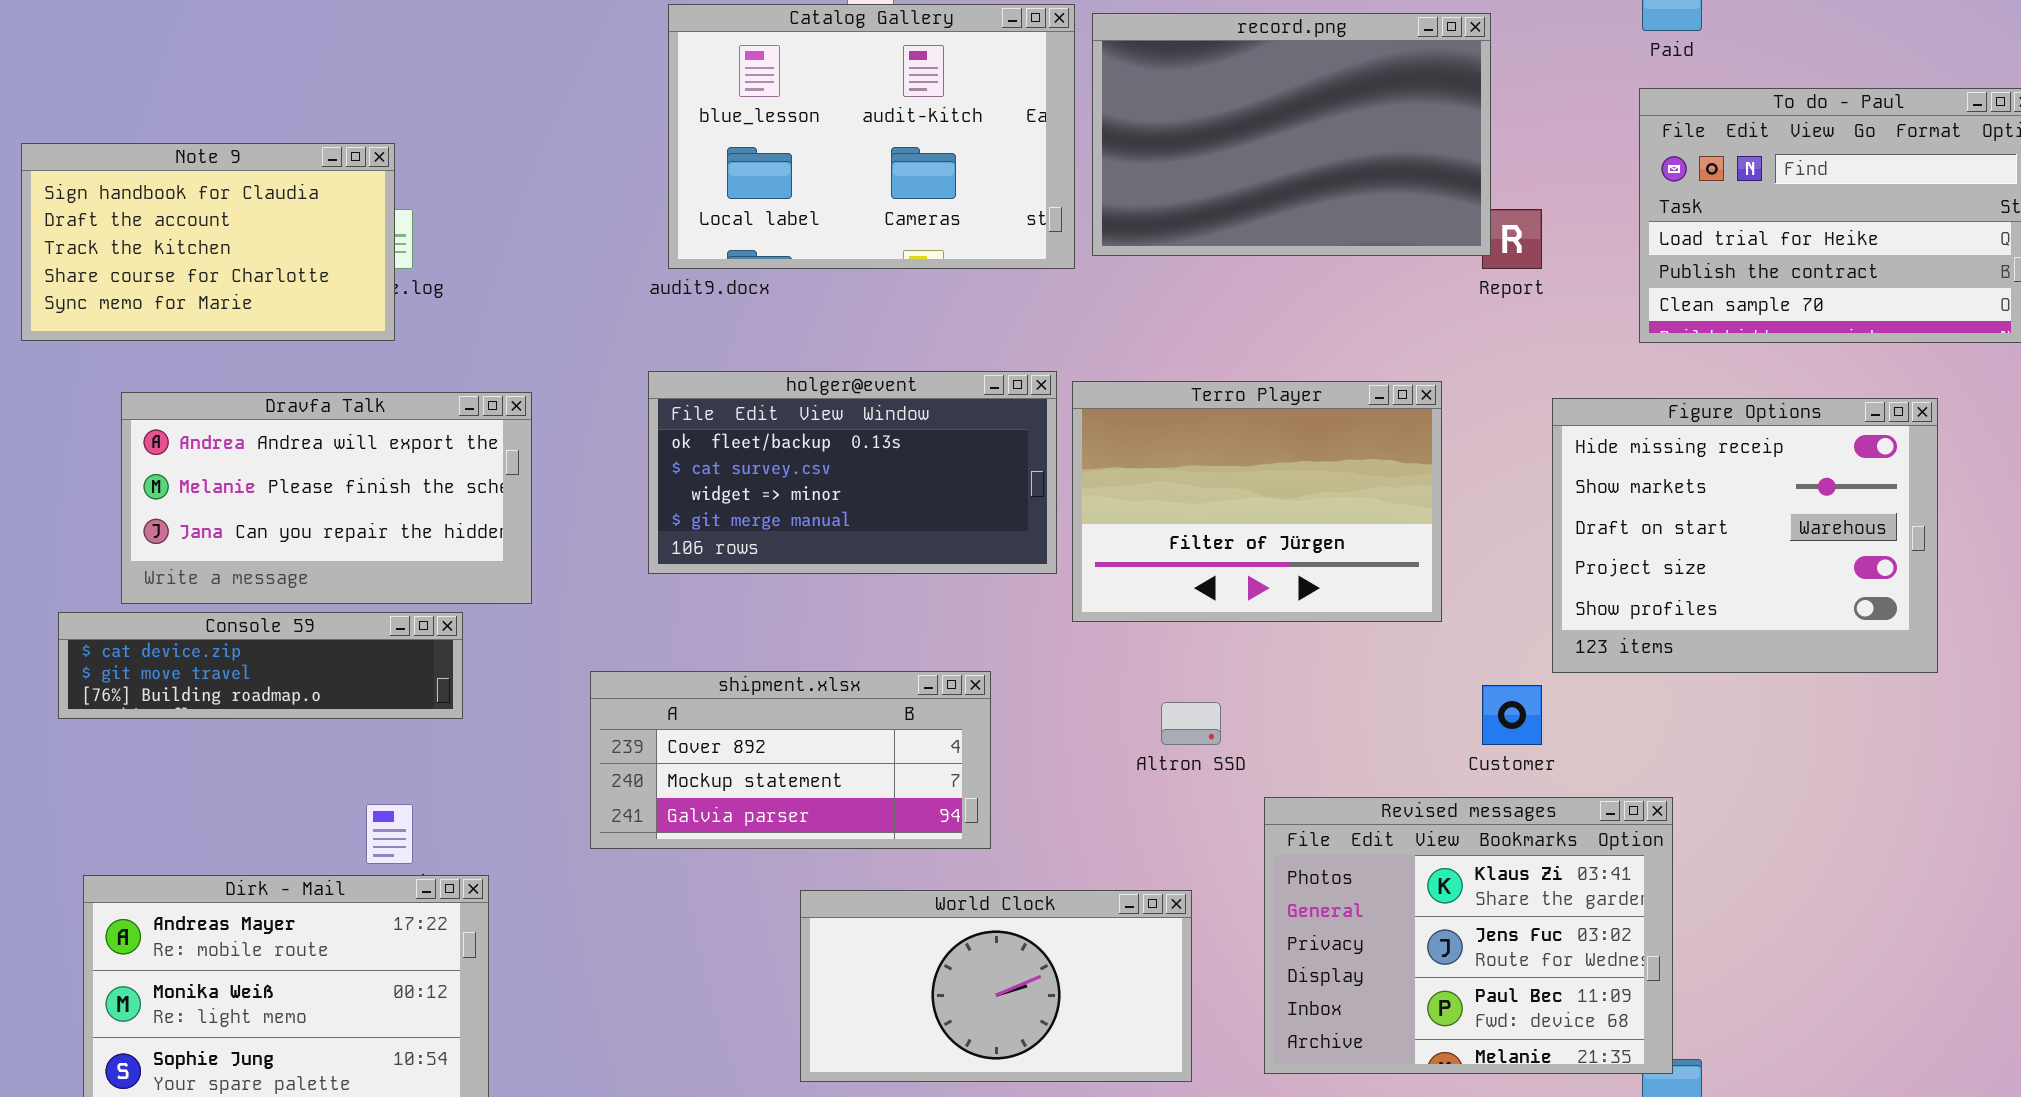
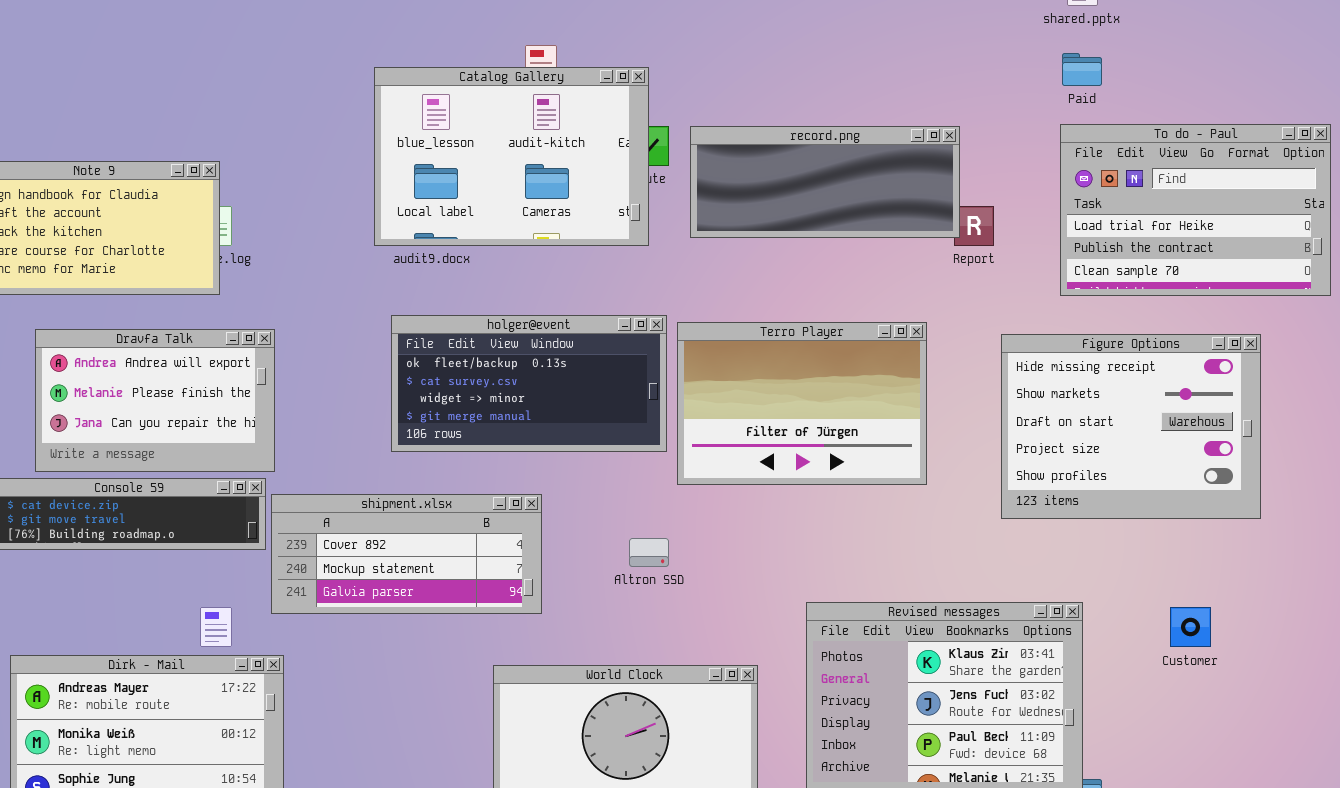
Catalog Gallery: [668,4,1075,269] -> [374,67,649,246], moved
record.png: [1092,13,1491,256] -> [690,126,960,238], resized
Dravfa Talk: [121,392,532,604] -> [35,329,275,472], resized
shipment.xlsx: [590,671,991,849] -> [271,494,542,614], moved
Customer: [1482,685,1542,745] -> [1170,607,1211,647], moved
Altron SSD: [1161,702,1221,745] -> [629,538,669,567], moved

